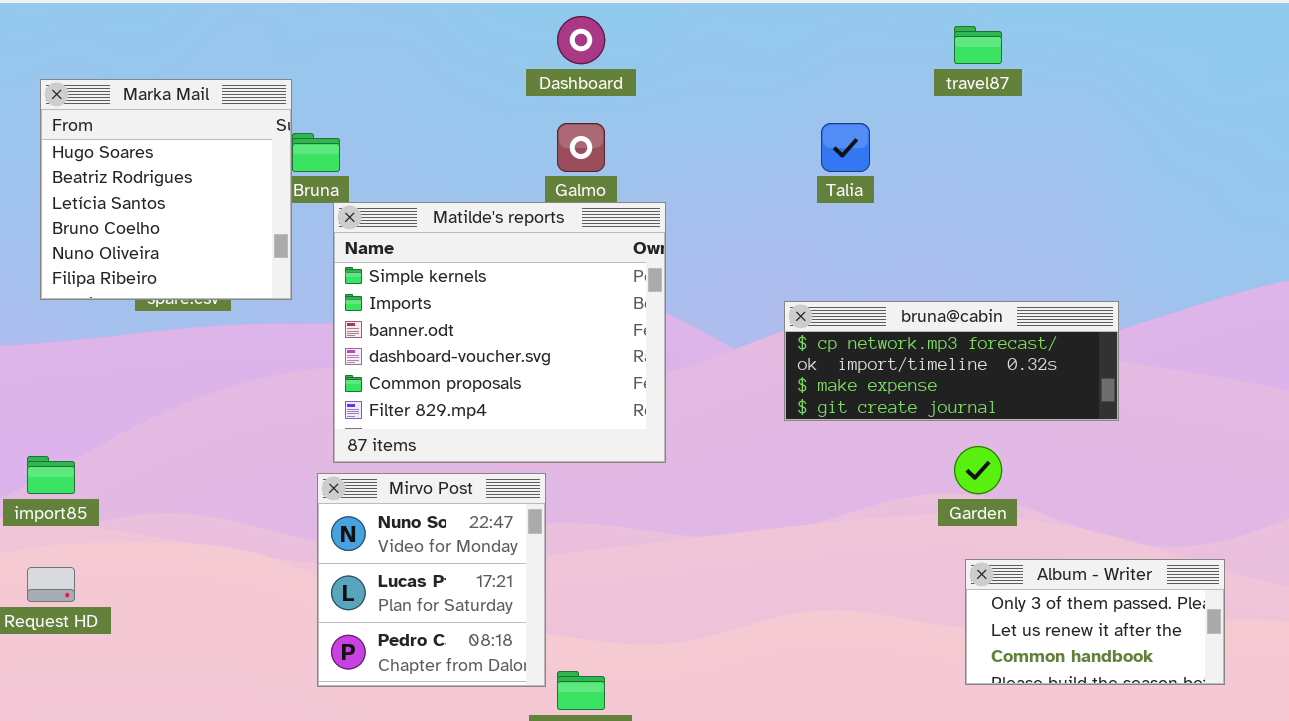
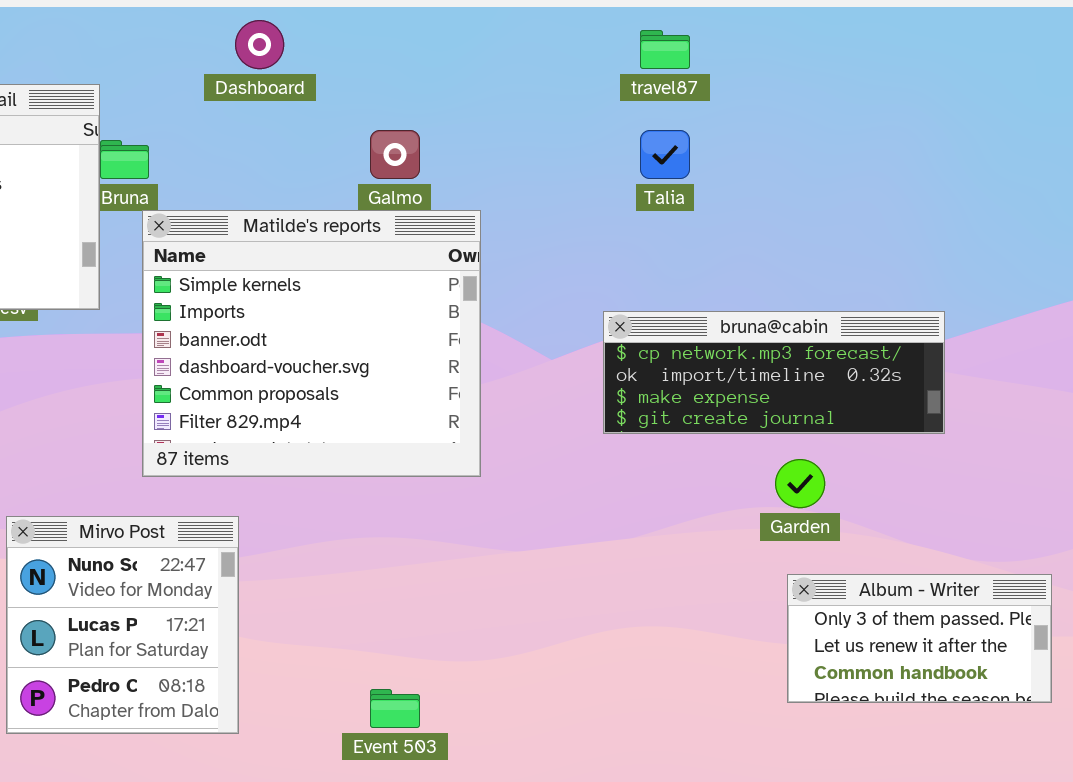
Dashboard: [557,16,605,64] -> [235,20,284,69], moved
travel87: [954,26,1002,64] -> [640,30,690,69], moved
Mirvo Post: [317,473,546,687] -> [6,516,239,734], moved

